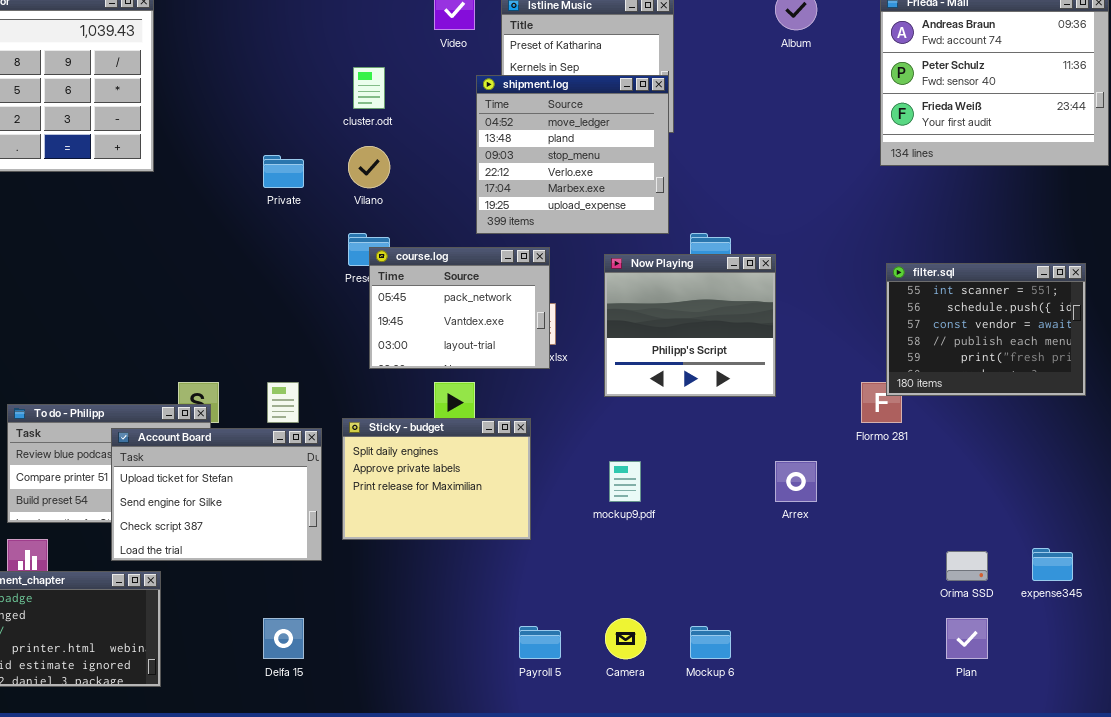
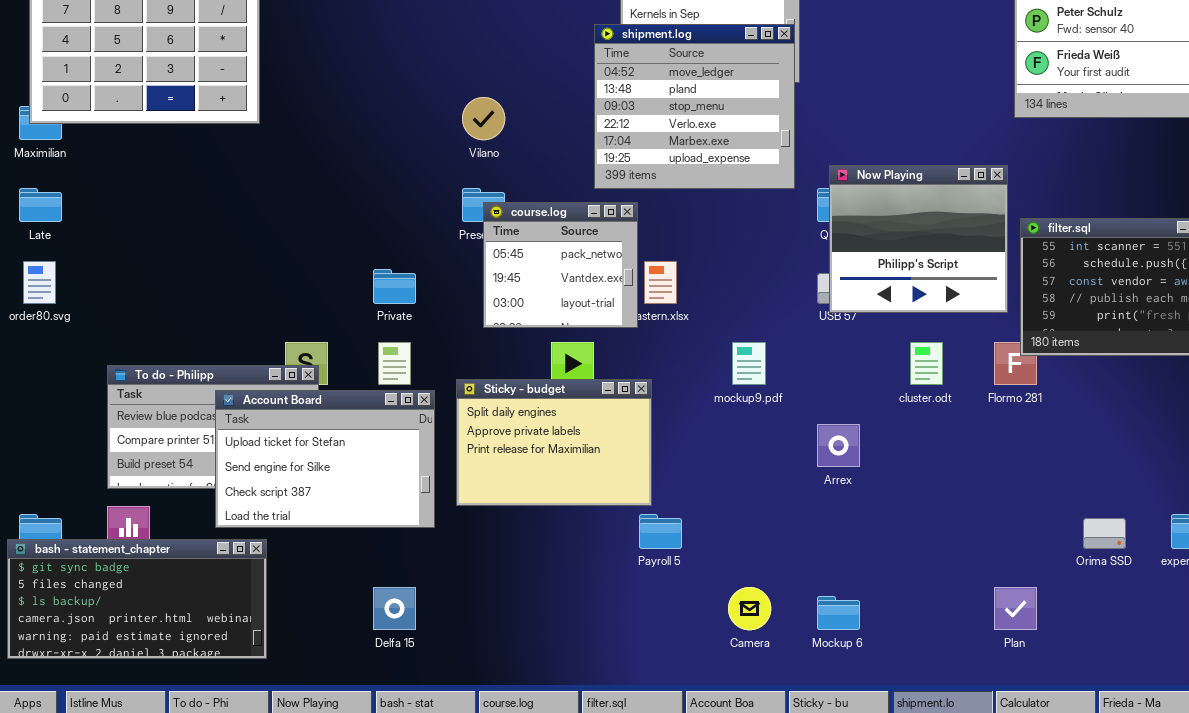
cluster.odt: [353,67,385,109] -> [910,342,943,385], moved
Private: [263,155,304,188] -> [373,269,416,304], moved
course.log: [369,247,550,369] -> [483,202,638,328], resized
Now Playing: [604,254,776,397] -> [829,165,1008,313], moved
mockup9.pdf: [609,461,641,502] -> [732,342,766,385], moved
Arrex: [775,461,817,502] -> [817,424,860,467], moved
Plan: [946,618,988,659] -> [994,587,1037,630], moved
Payroll 5: [519,626,561,659] -> [639,514,682,549], moved

